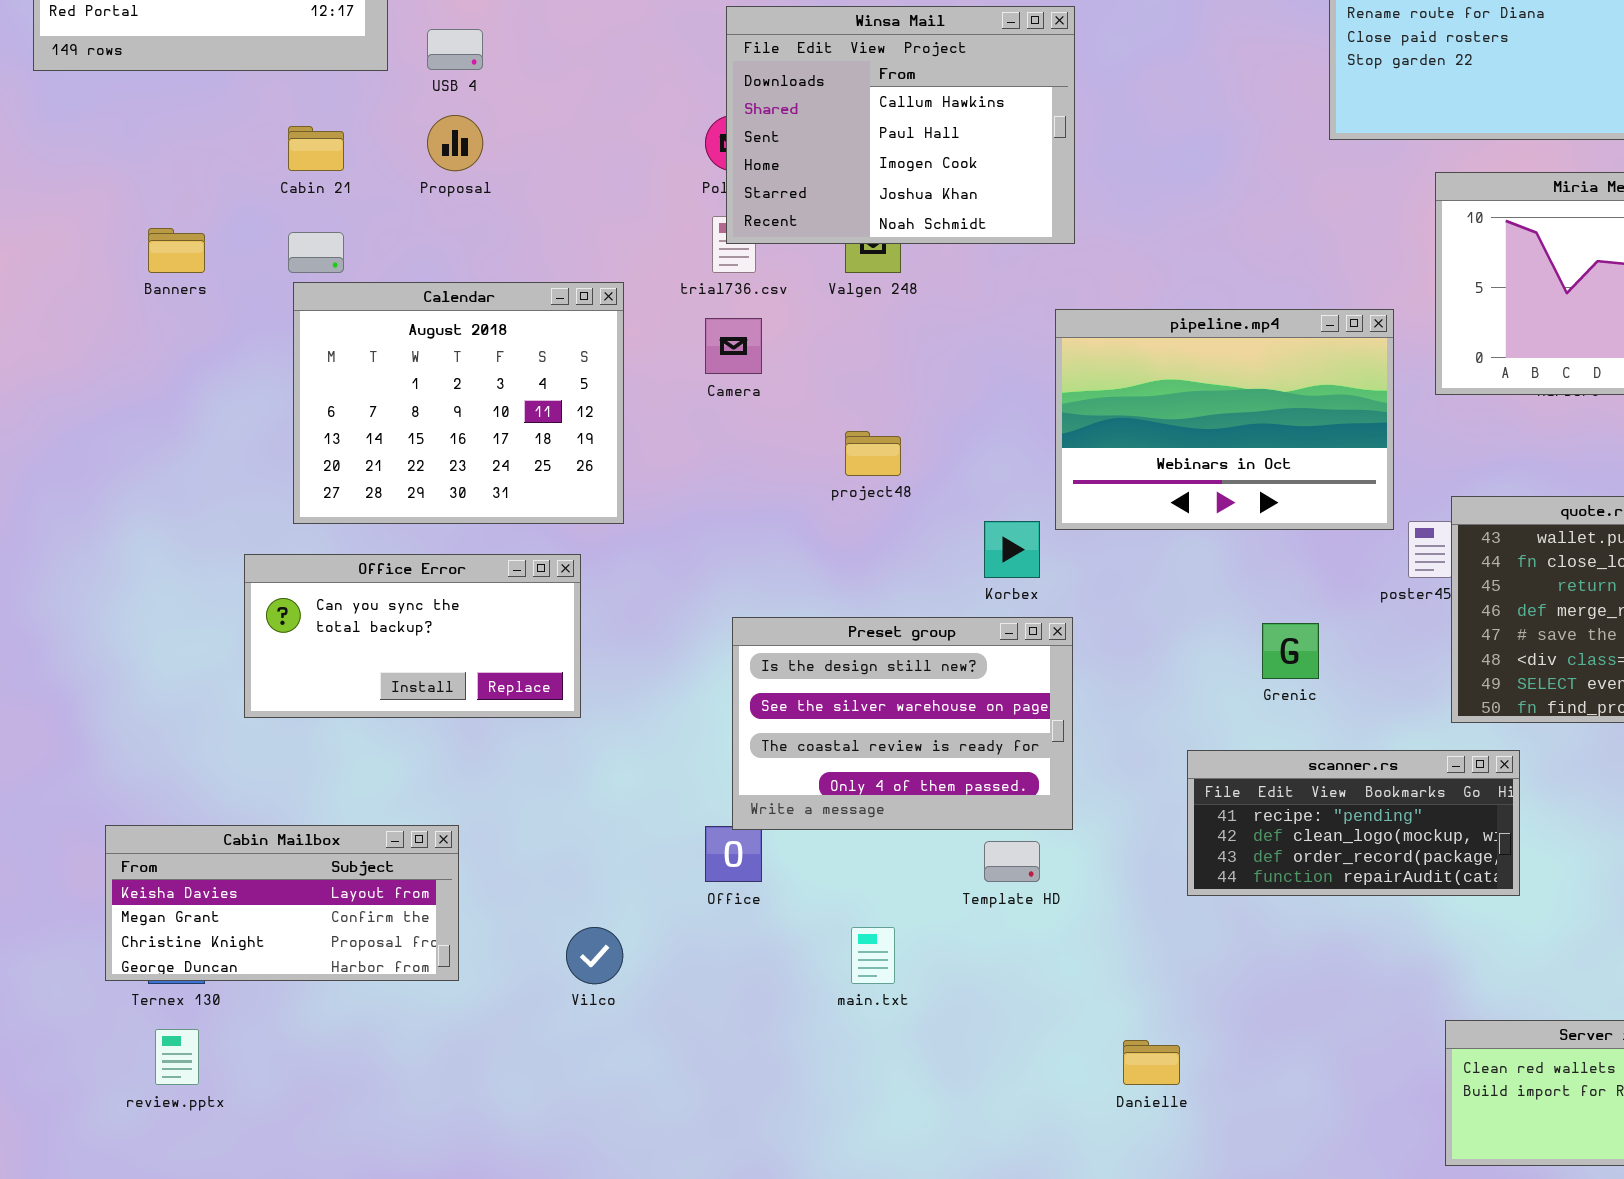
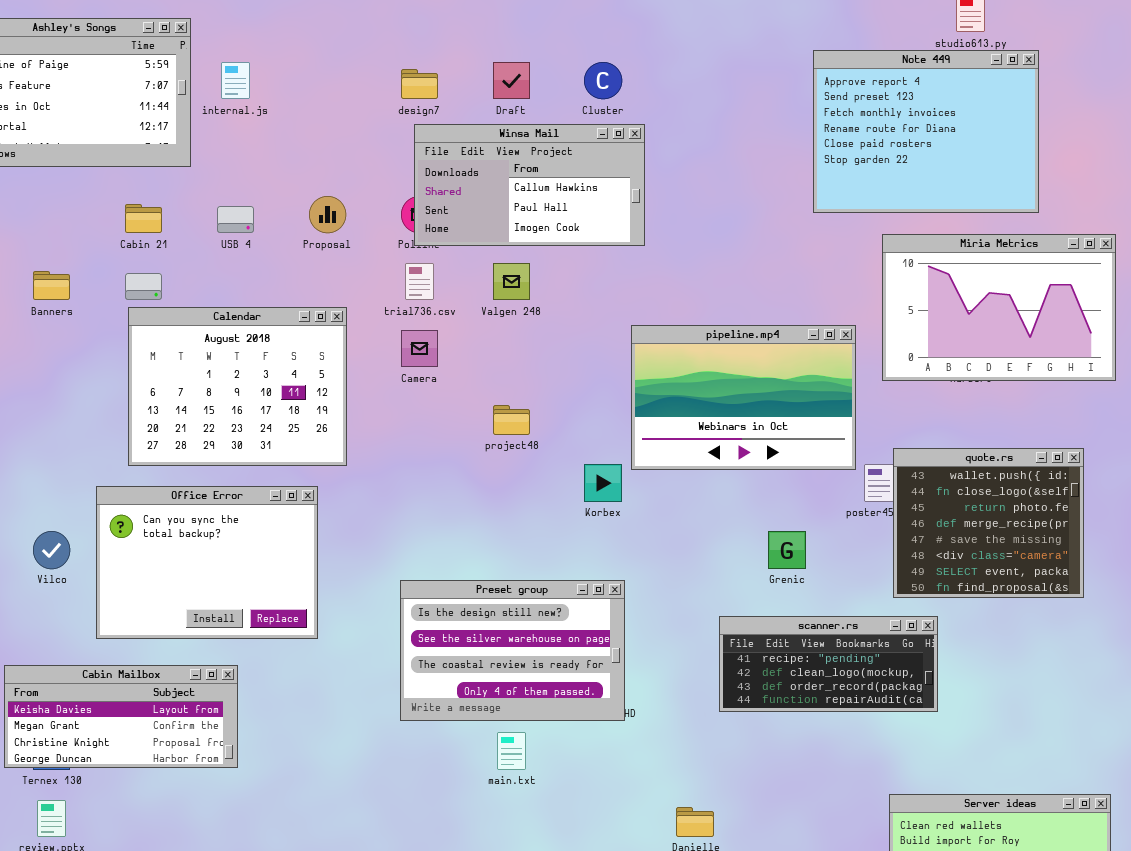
Winsa Mail: [726,6,1075,244] -> [414,124,645,246], resized
USB 4: [427,29,483,70] -> [217,206,254,233], moved
Proposal: [427,115,483,171] -> [309,196,346,233], moved
Office Error: [244,554,581,718] -> [96,486,318,639], resized
Preset group: [732,617,1073,830] -> [400,580,625,721], moved
Vilco: [566,927,623,984] -> [33,531,70,569], moved

